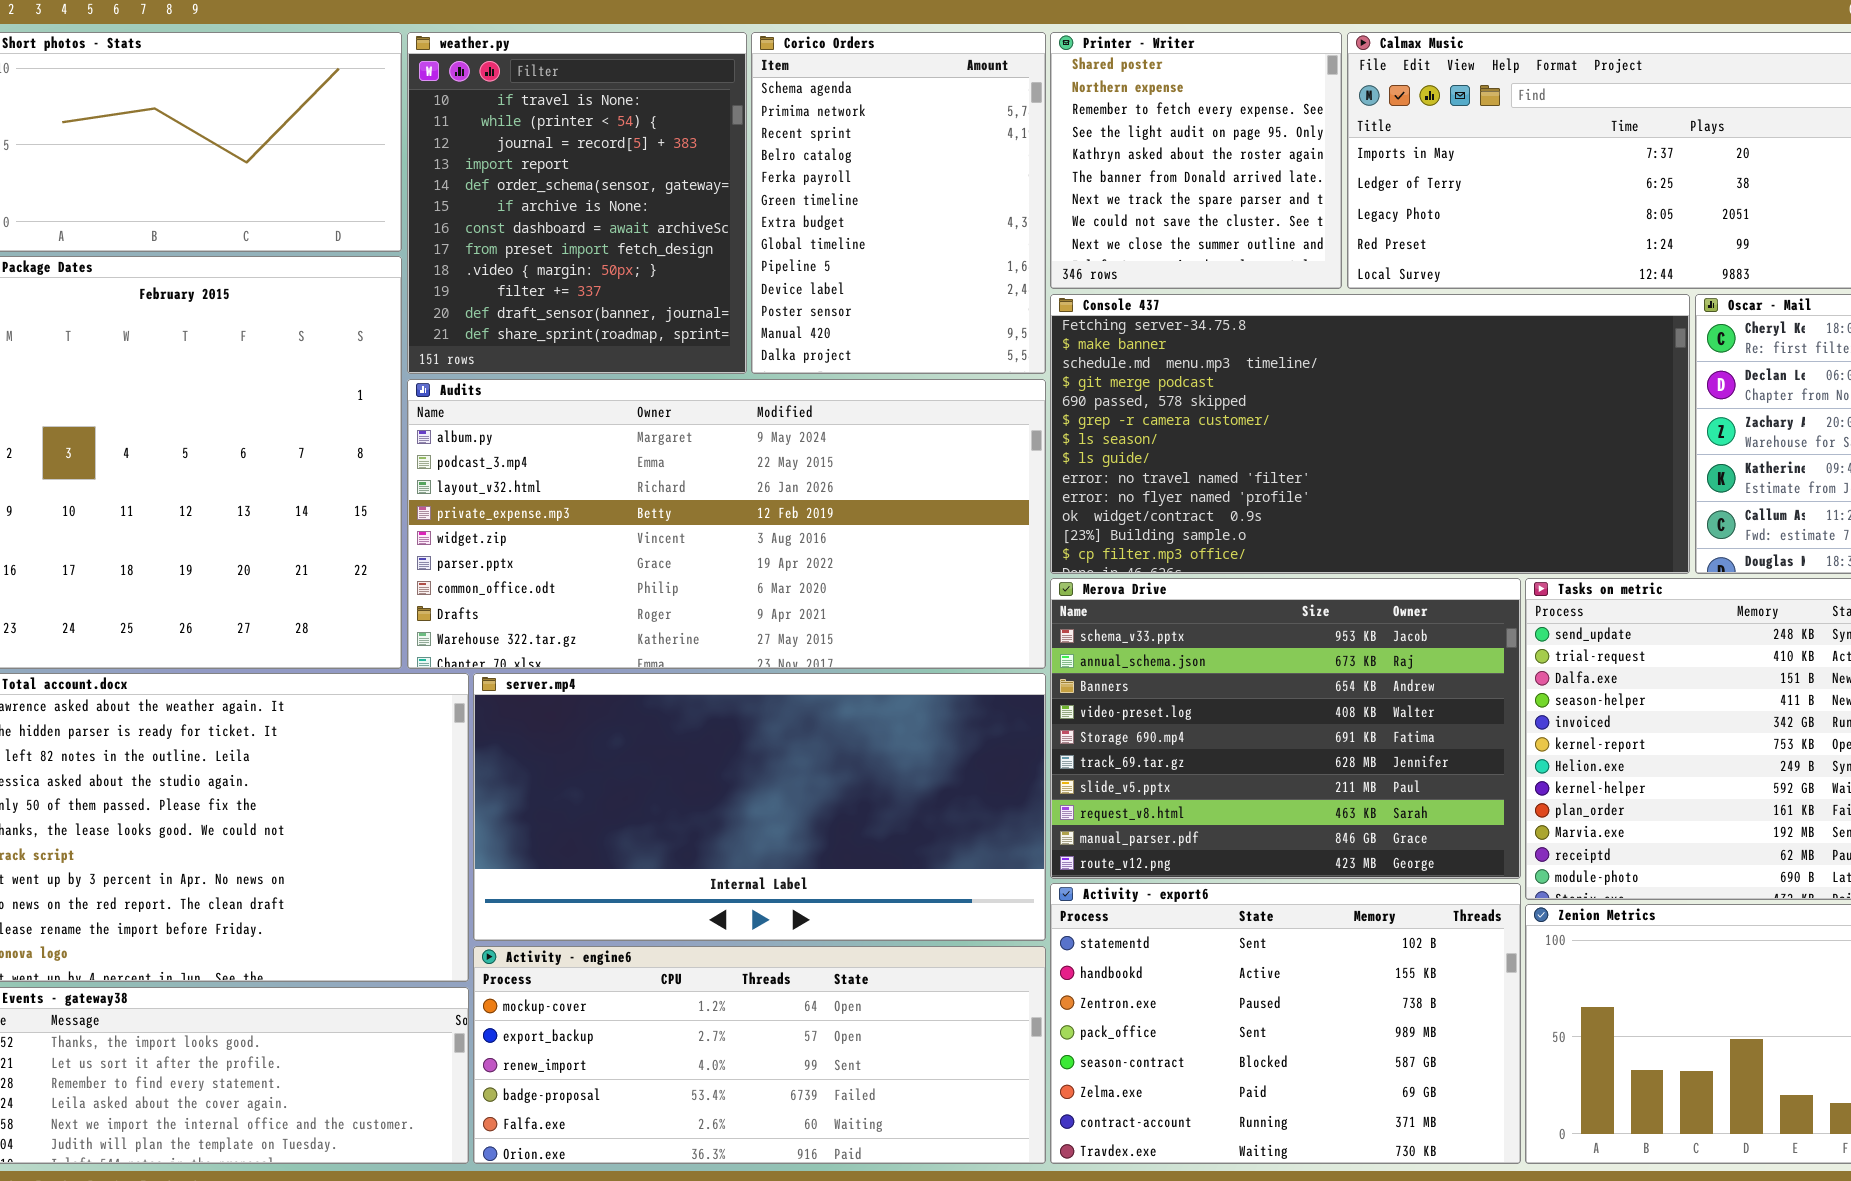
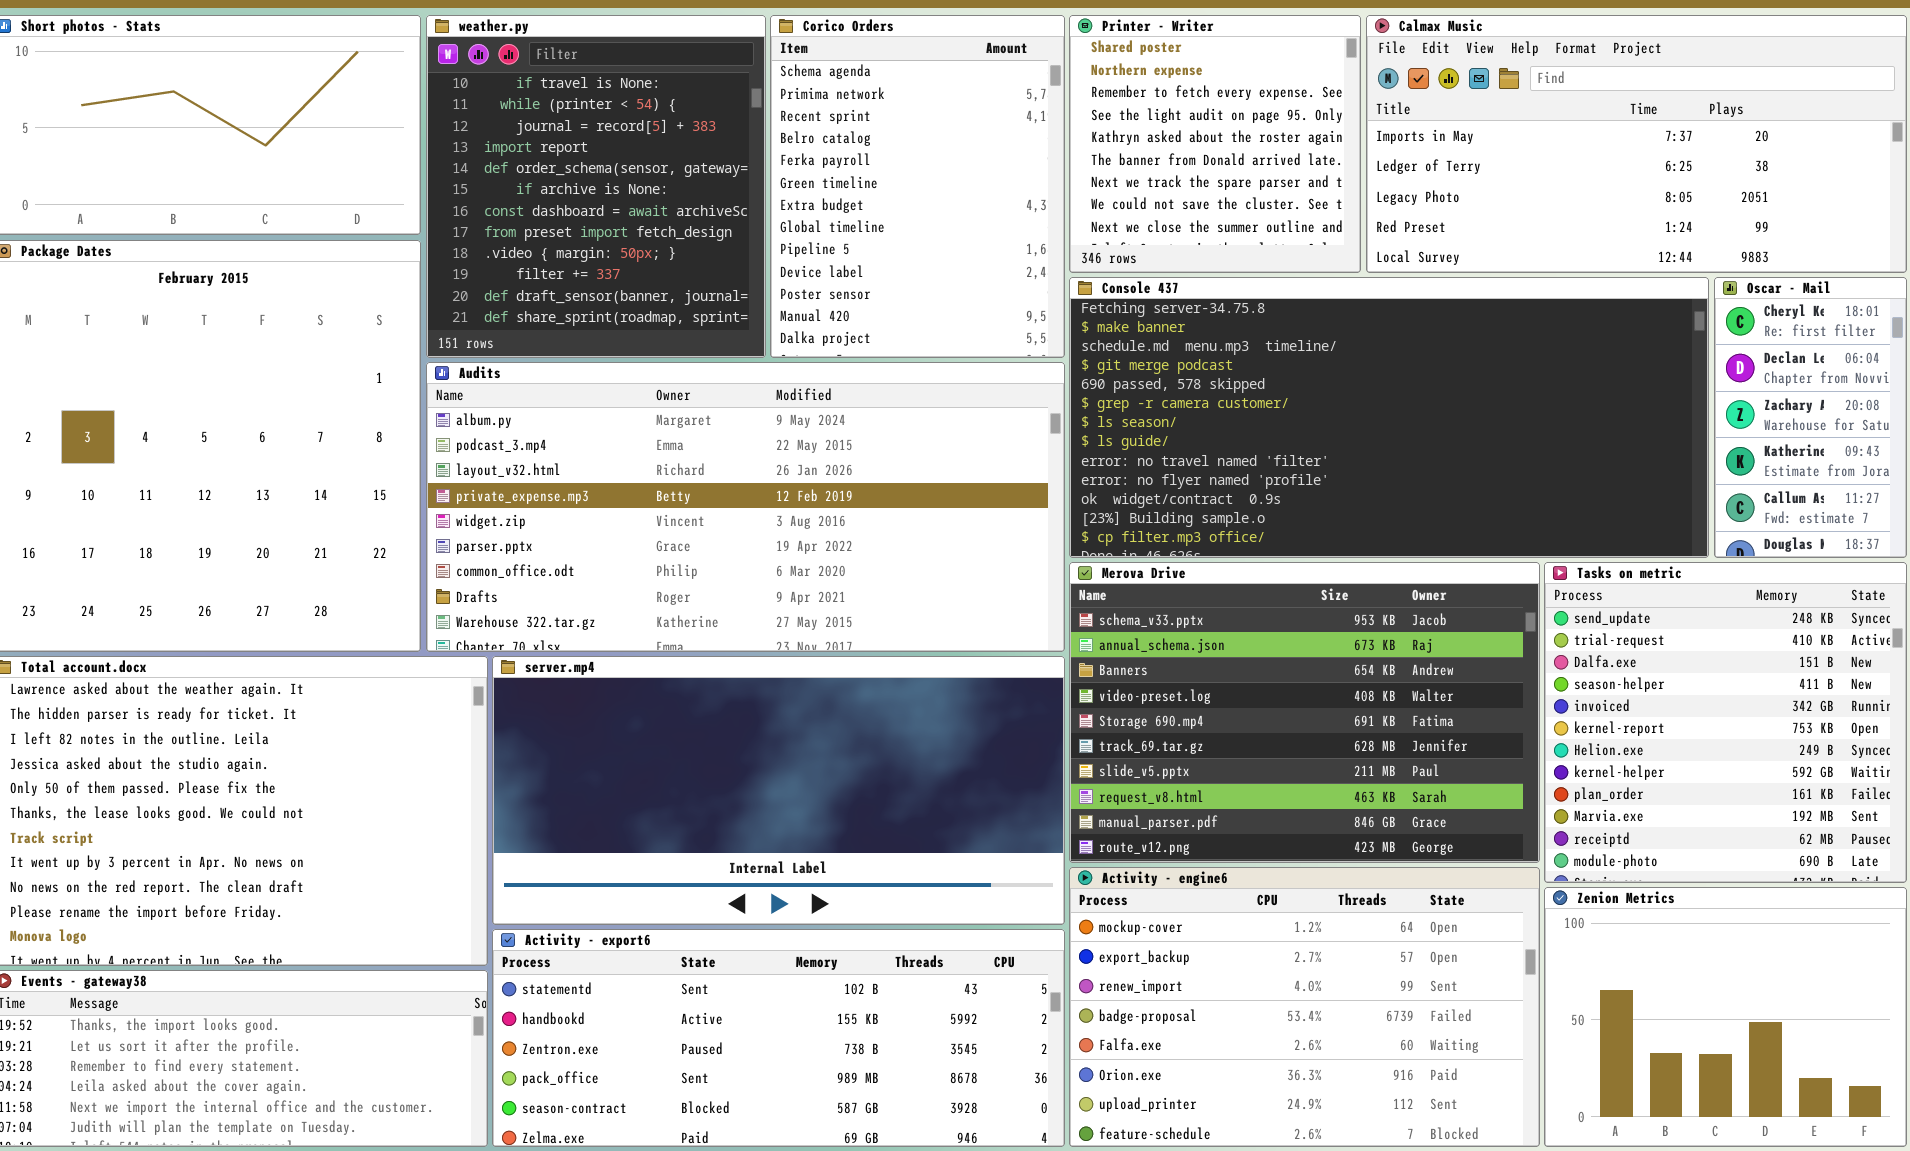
Activity - export6: [1050,883,1521,1164] -> [492,929,1065,1147], moved, resized
Activity - engine6: [473,946,1046,1164] -> [1069,867,1540,1147], moved, resized

